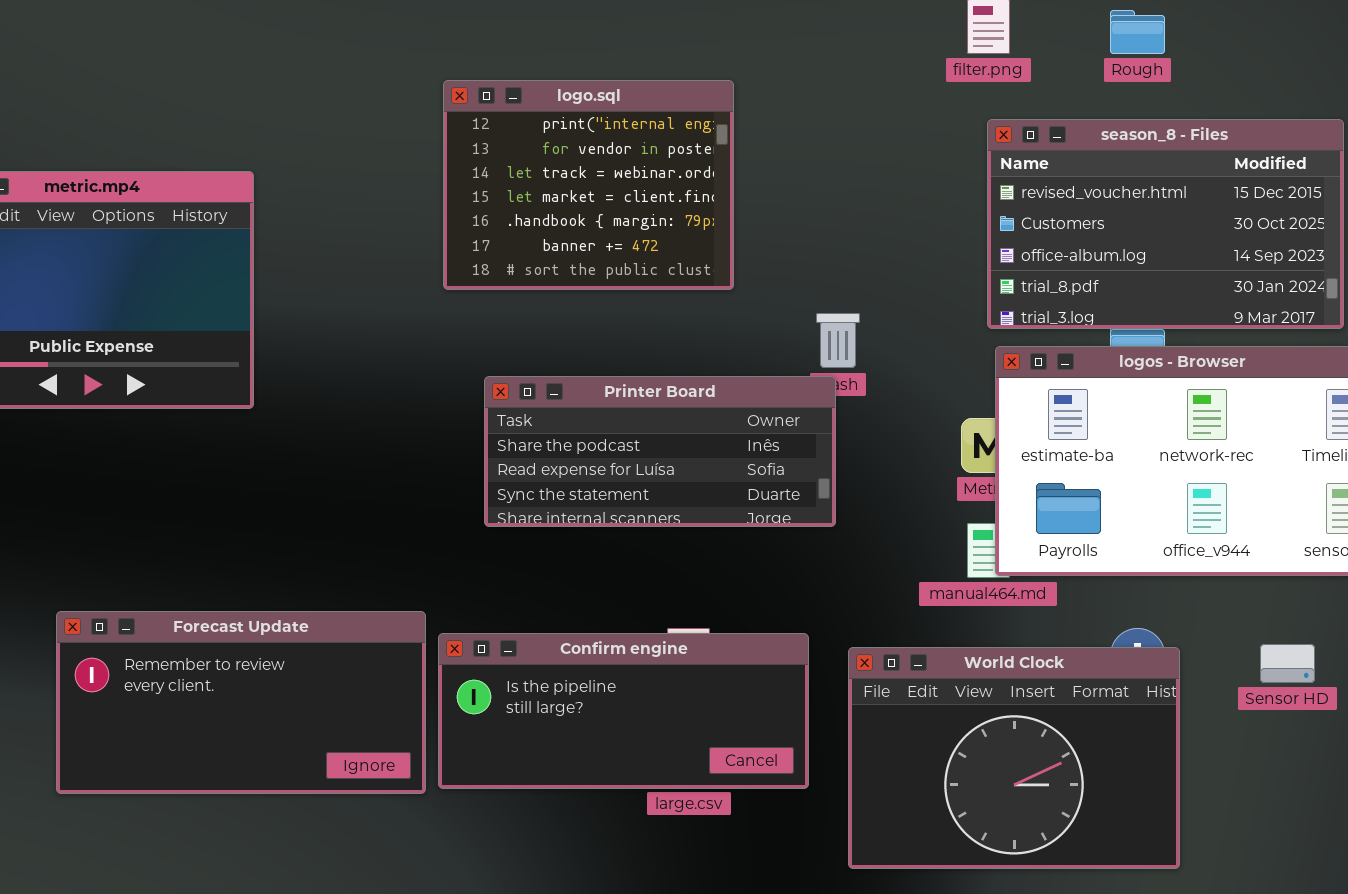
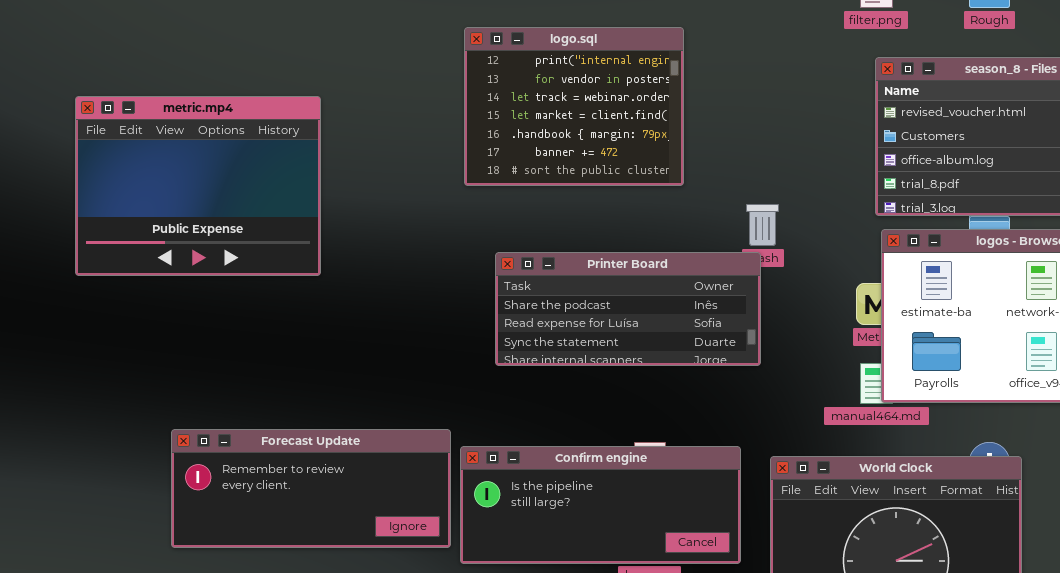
Forecast Update: [56,611,426,794] -> [171,429,451,548], resized

